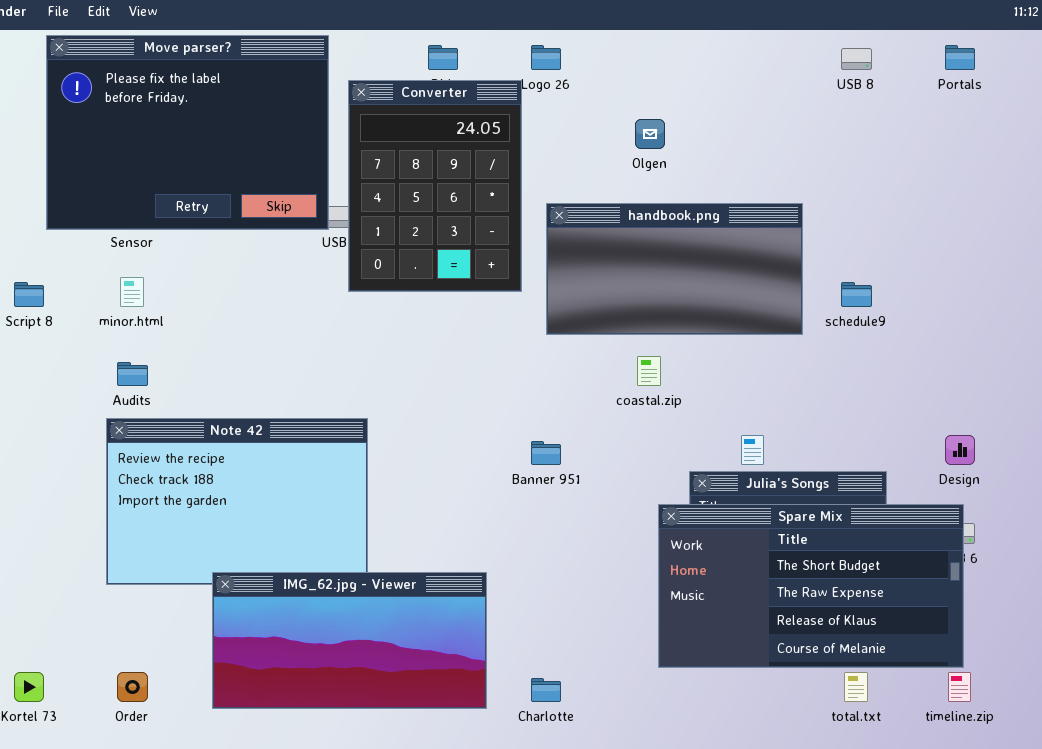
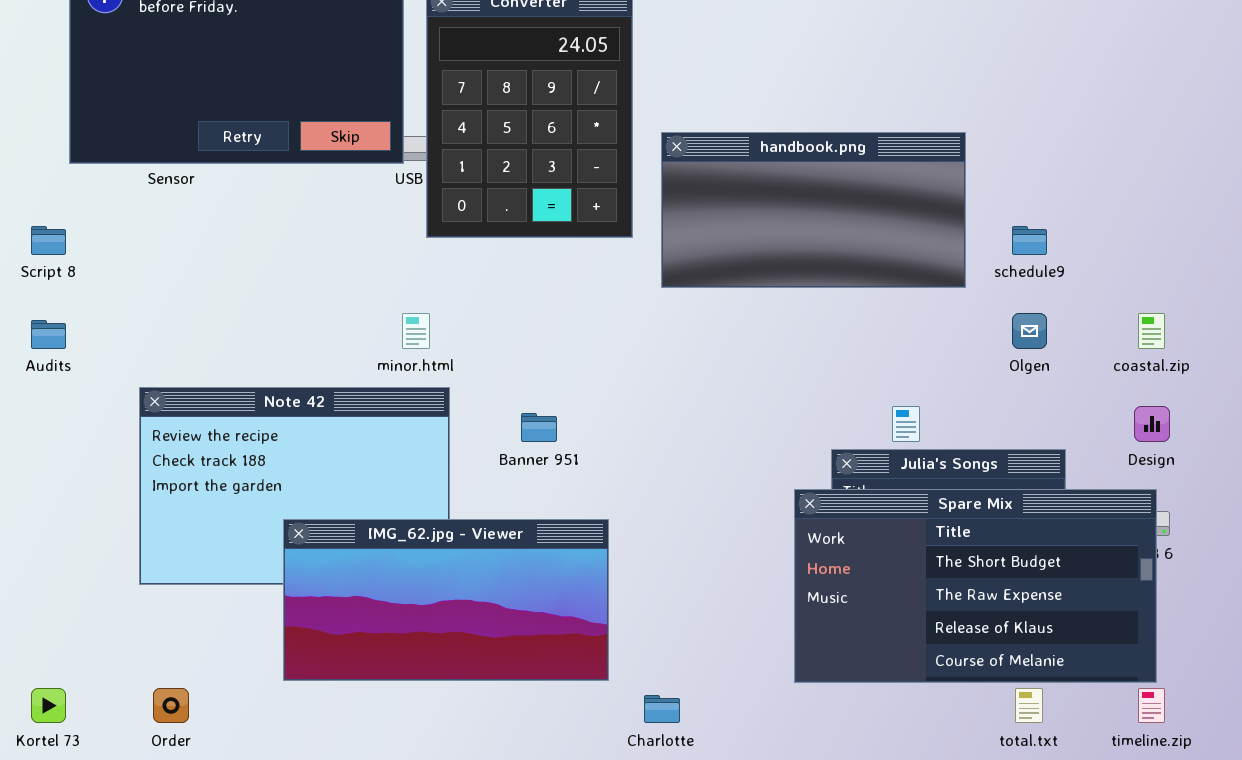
Olgen: [635,119,665,149] -> [1012,313,1047,349], moved
minor.html: [120,277,144,307] -> [402,313,430,349], moved
coastal.zip: [637,356,661,386] -> [1138,313,1165,349], moved
Audits: [117,362,148,386] -> [31,320,66,349], moved
Banner 951: [531,441,561,465] -> [521,413,557,442], moved
IMG_62.jpg - Viewer: [212,572,487,709] -> [283,519,609,681], moved

